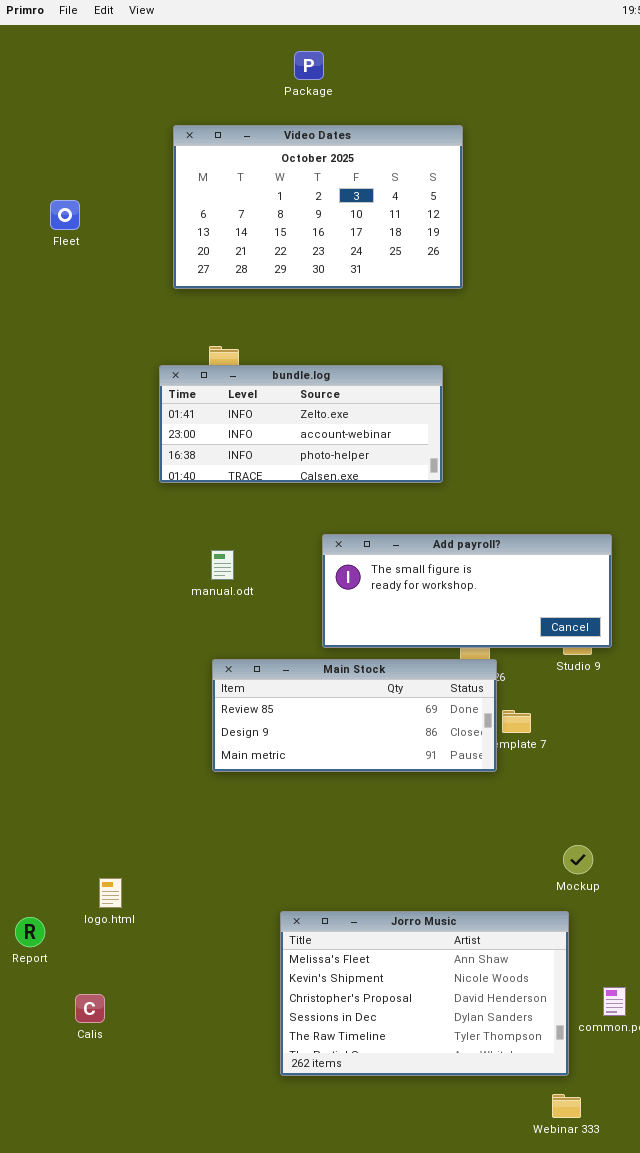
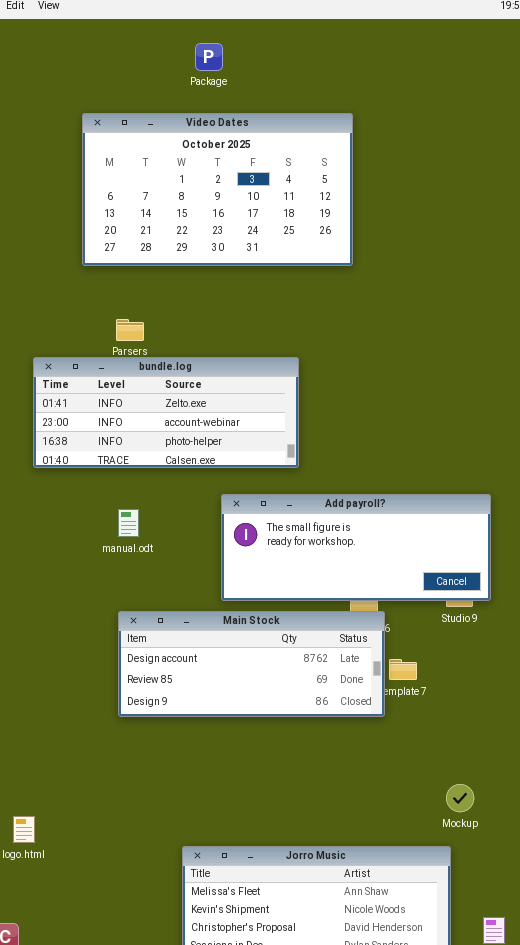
bundle.log: [159,365,443,483] -> [33,357,299,468], moved
Main Stock: [212,659,497,772] -> [118,611,385,717], scrolled up 1 row

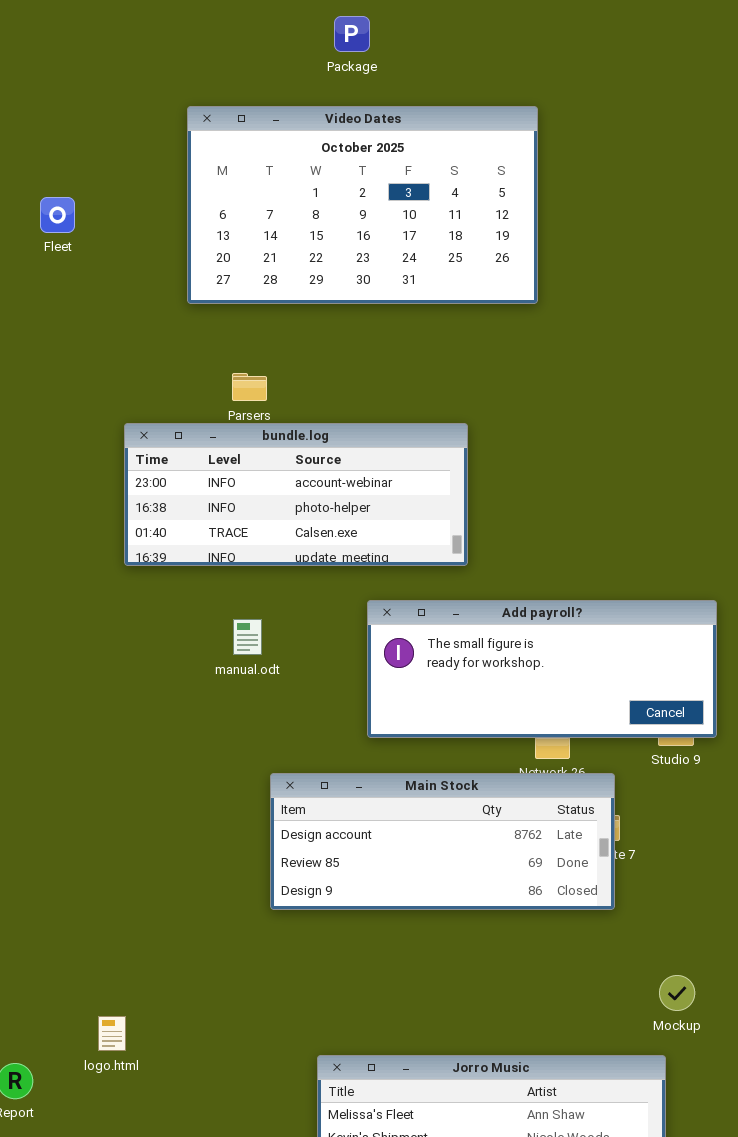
bundle.log: [33,357,299,468] -> [124,423,468,566], scrolled down 1 row
Main Stock: [118,611,385,717] -> [270,773,615,910], moved

